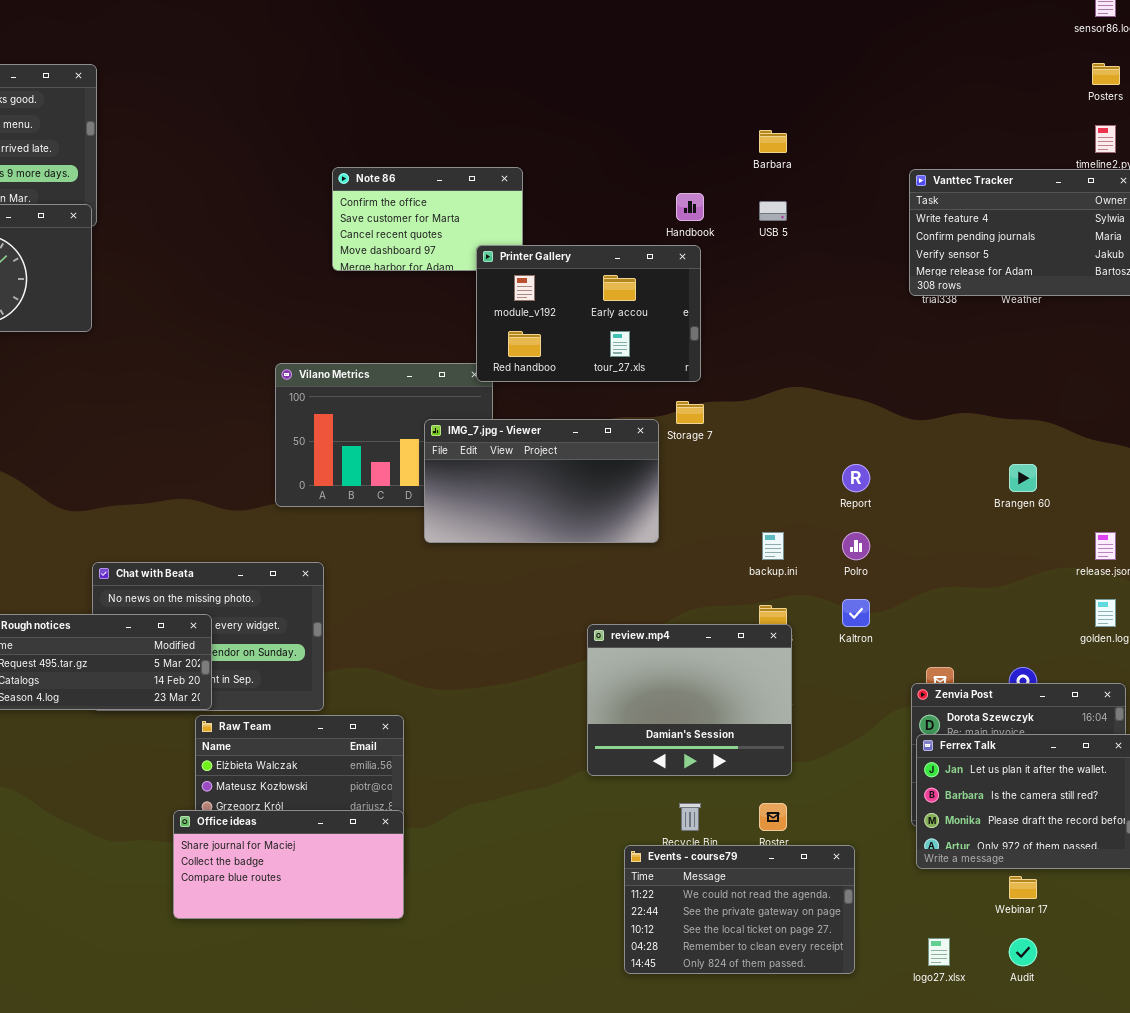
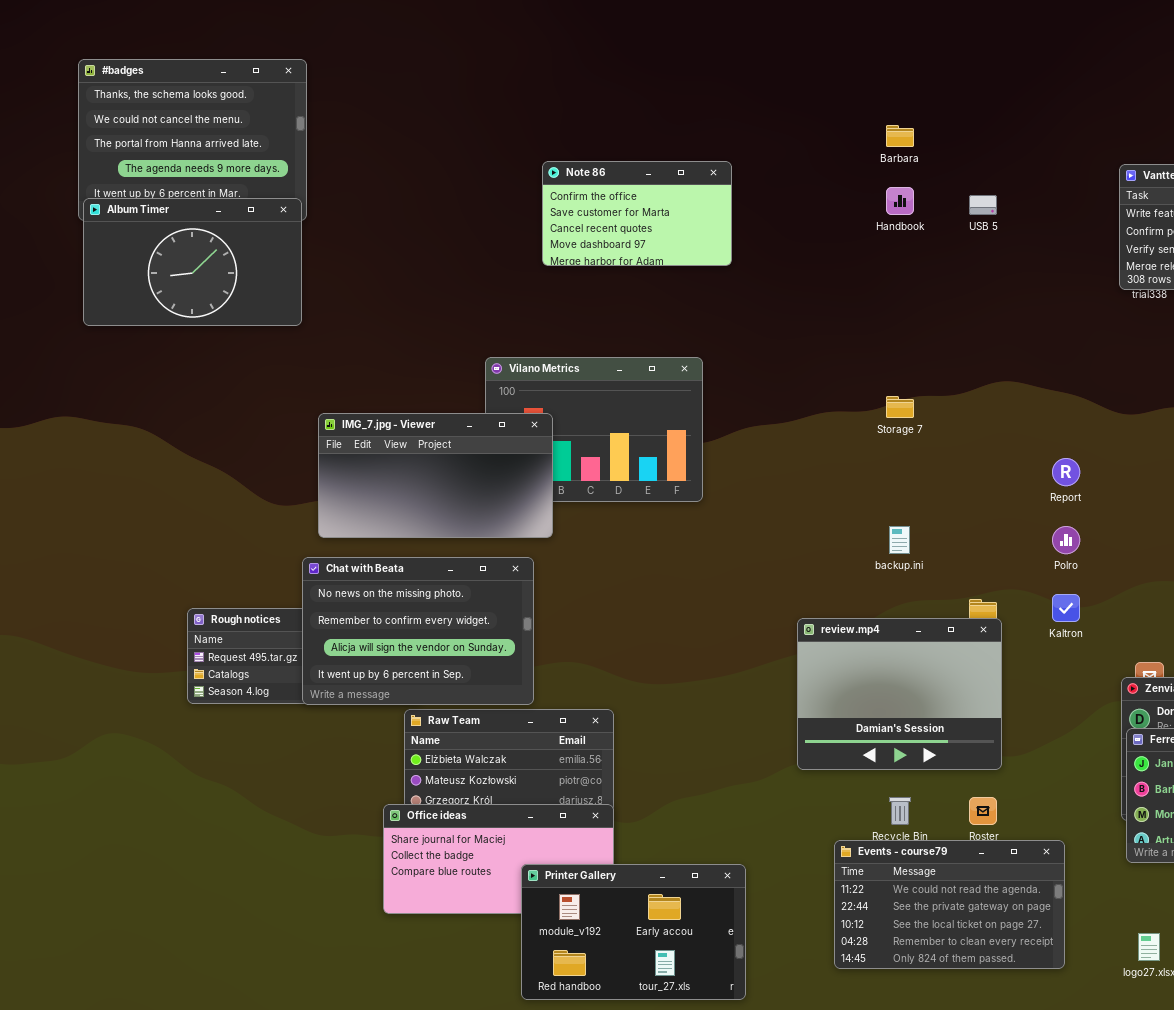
Barbara: [759,130,787,153] -> [886,125,914,147], moved
Printer Gallery: [476,245,701,382] -> [521,864,746,1000], moved
IMG_7.jpg - Viewer: [424,419,659,543] -> [318,413,553,538], moved
backup.ini: [762,532,784,560] -> [889,526,910,554], moved
Chat with Beata: [92,562,324,711] -> [302,557,534,705], raised

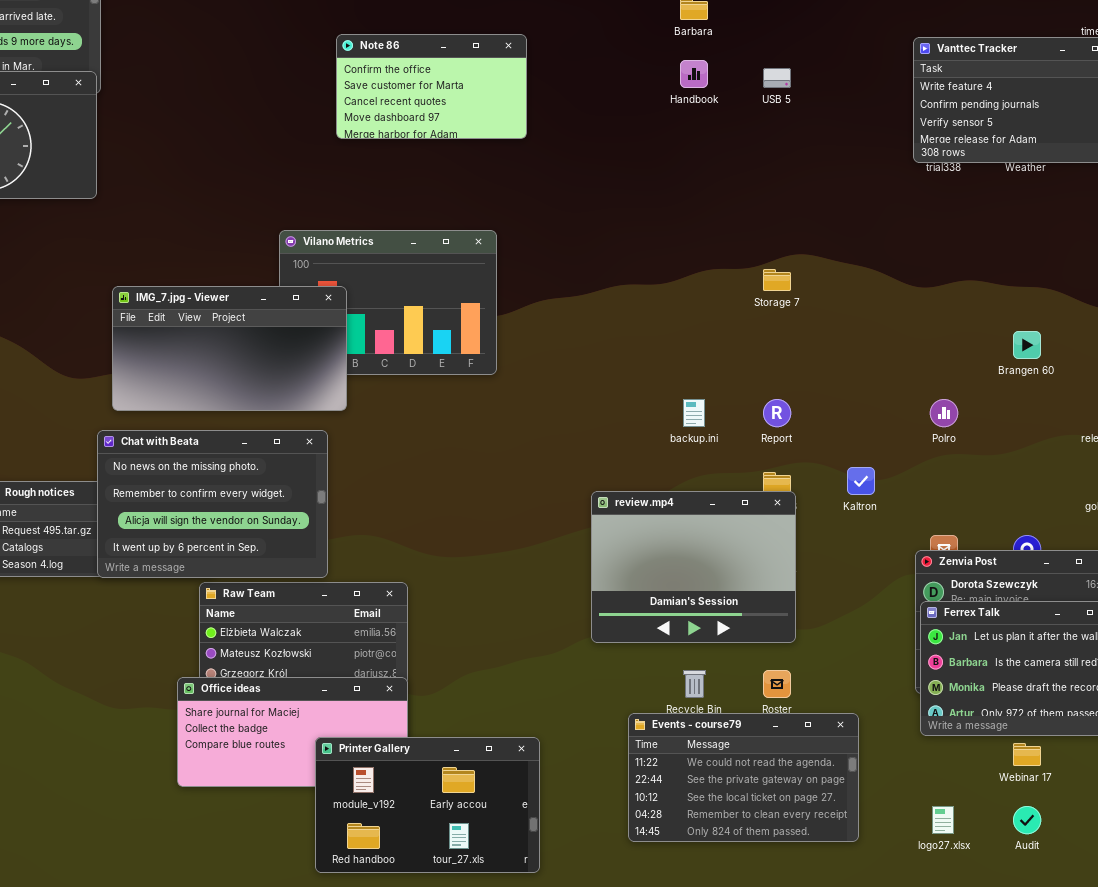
Storage 7: [886,396,914,418] -> [763,269,791,291], moved
Report: [1052,458,1080,486] -> [763,399,791,427], moved
Polro: [1052,526,1080,554] -> [930,399,958,427], moved

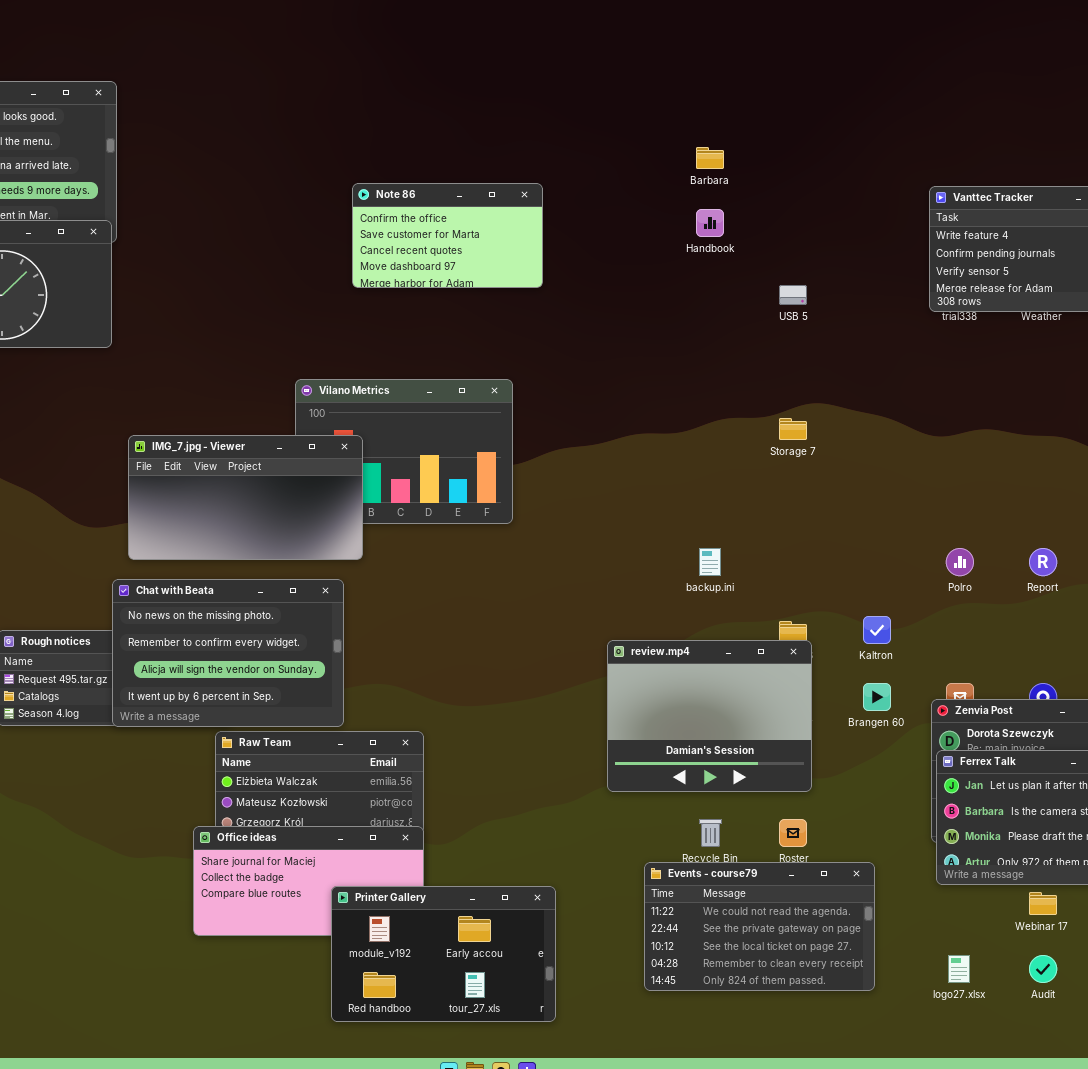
USB 5: [763,68,791,88] -> [779,285,807,305], moved
Brangen 60: [1013,331,1041,359] -> [863,683,891,711], moved
Report: [763,399,791,427] -> [1029,548,1057,576], moved

